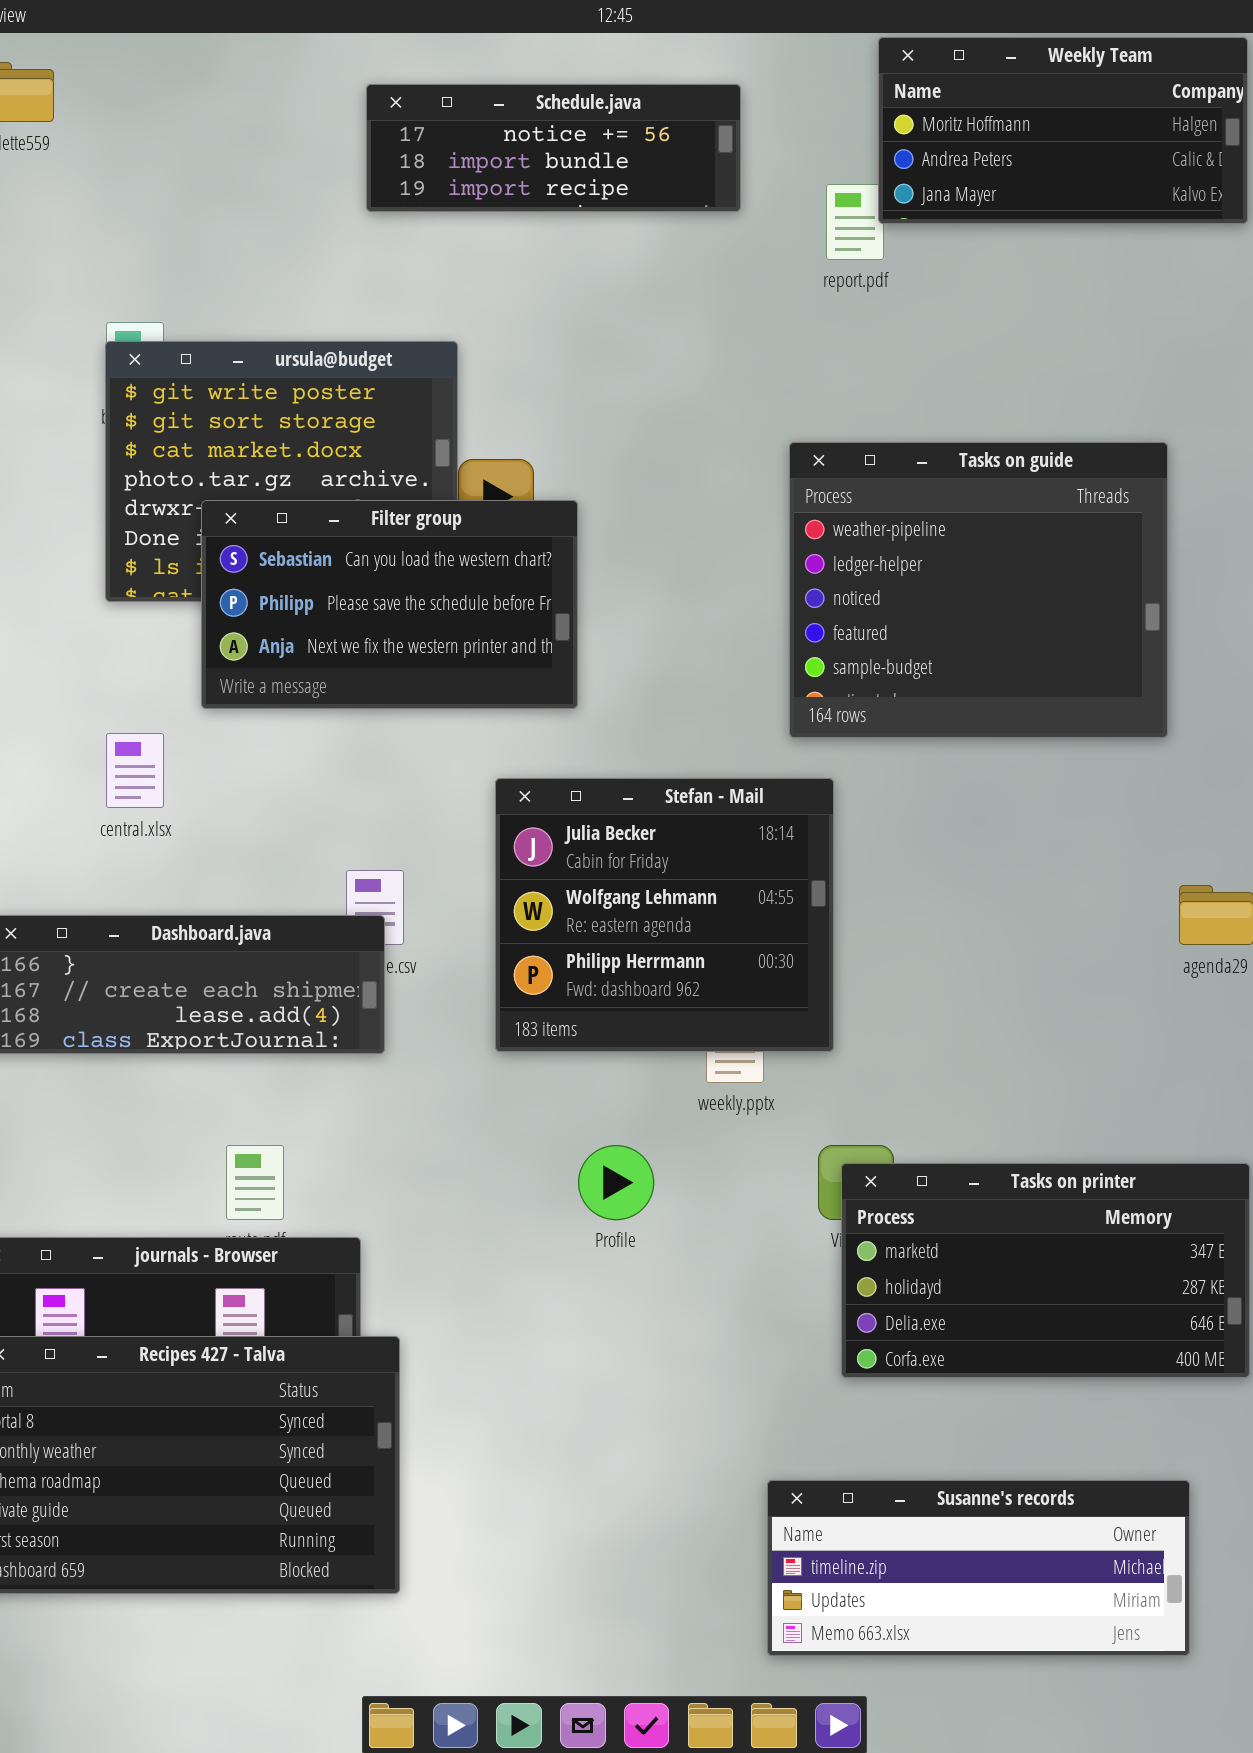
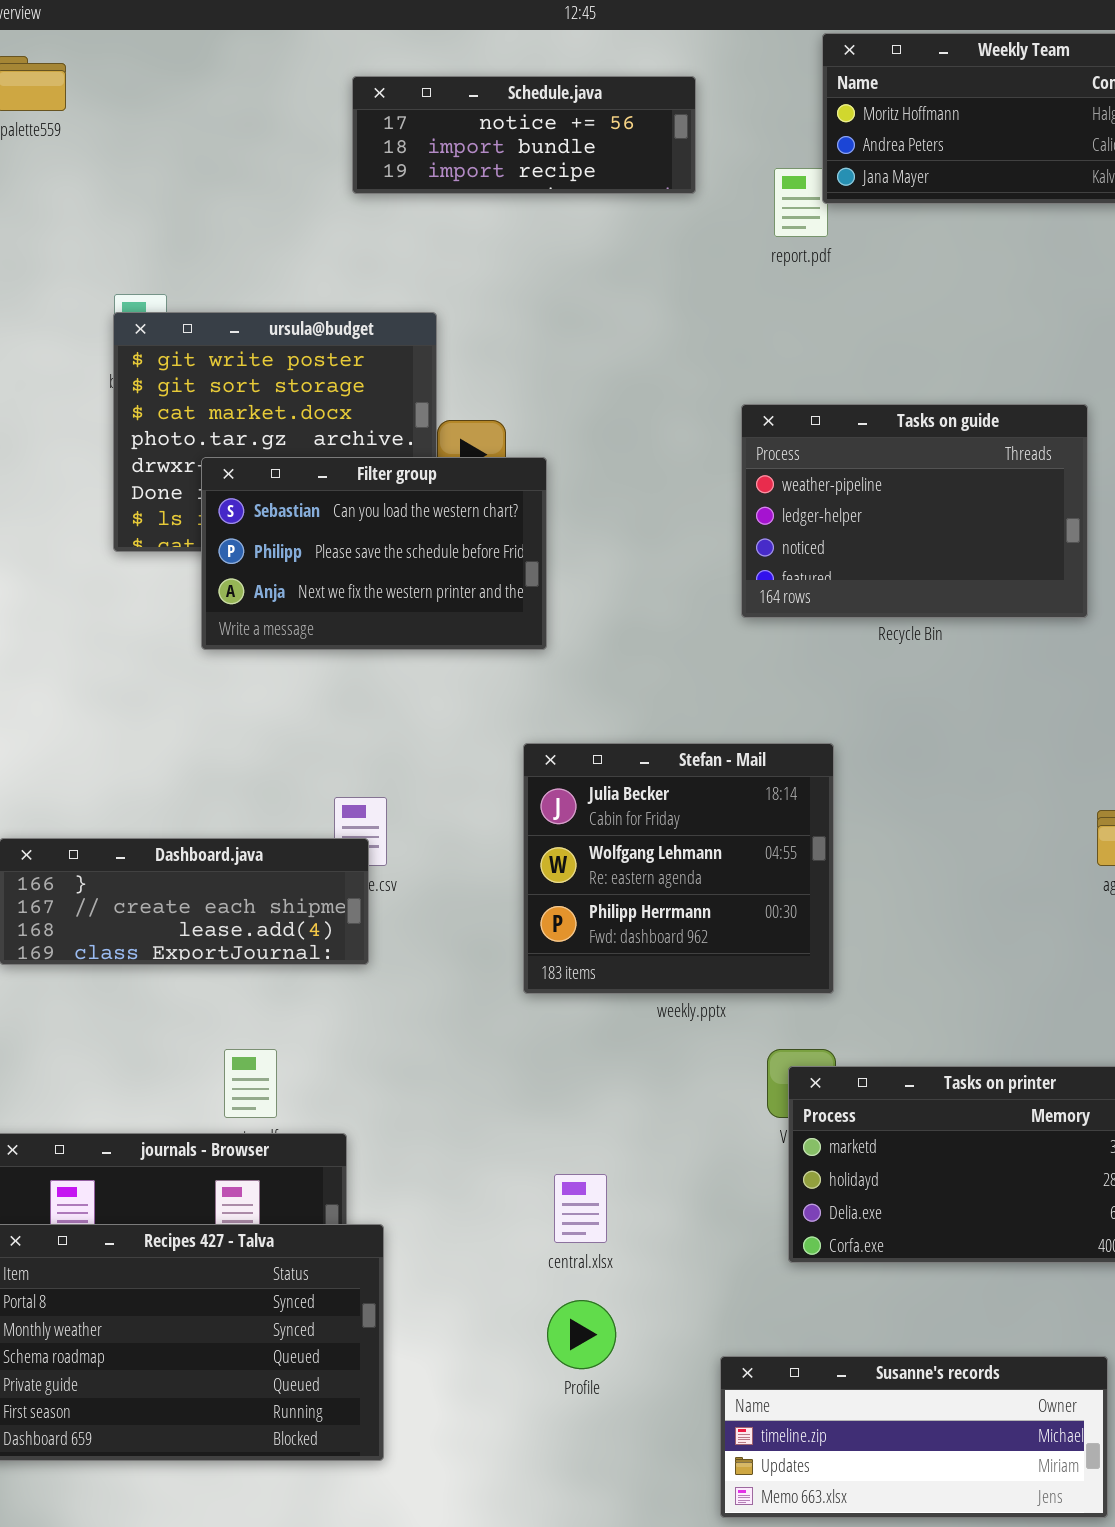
Tasks on guide: [789,442,1168,738] -> [741,404,1088,618], resized
central.xlsx: [106,733,164,808] -> [554,1174,607,1243], moved
Stefan - Mail: [495,778,834,1052] -> [523,743,834,994], moved
Profile: [578,1145,654,1220] -> [547,1300,616,1369], moved

